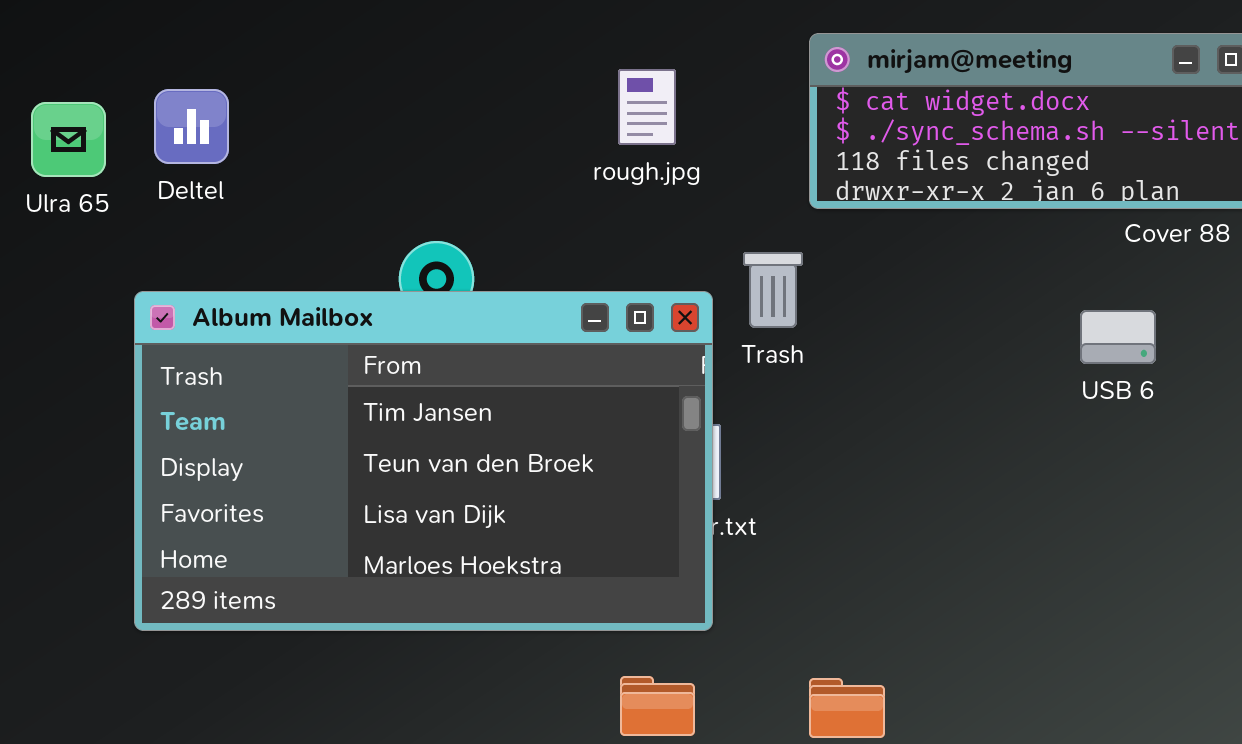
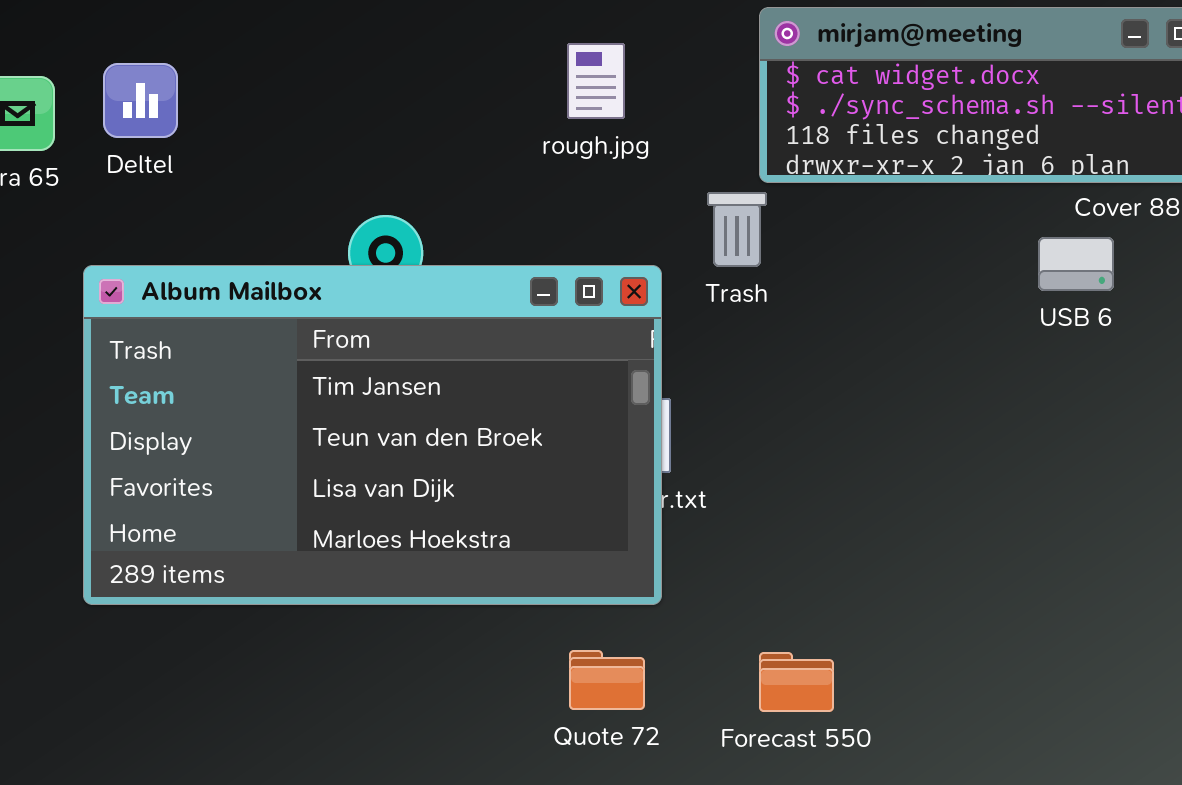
Trash: [743,252,803,328] -> [707,192,767,267], moved
USB 6: [1080,310,1156,364] -> [1038,237,1114,291], moved

